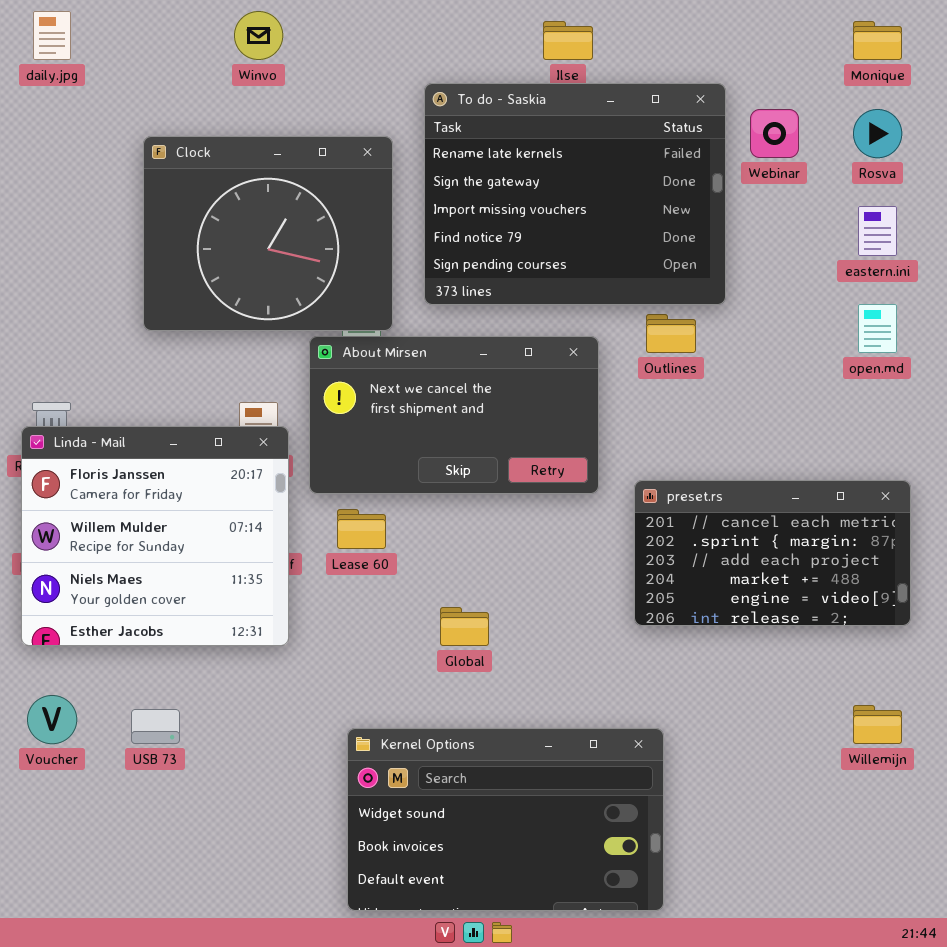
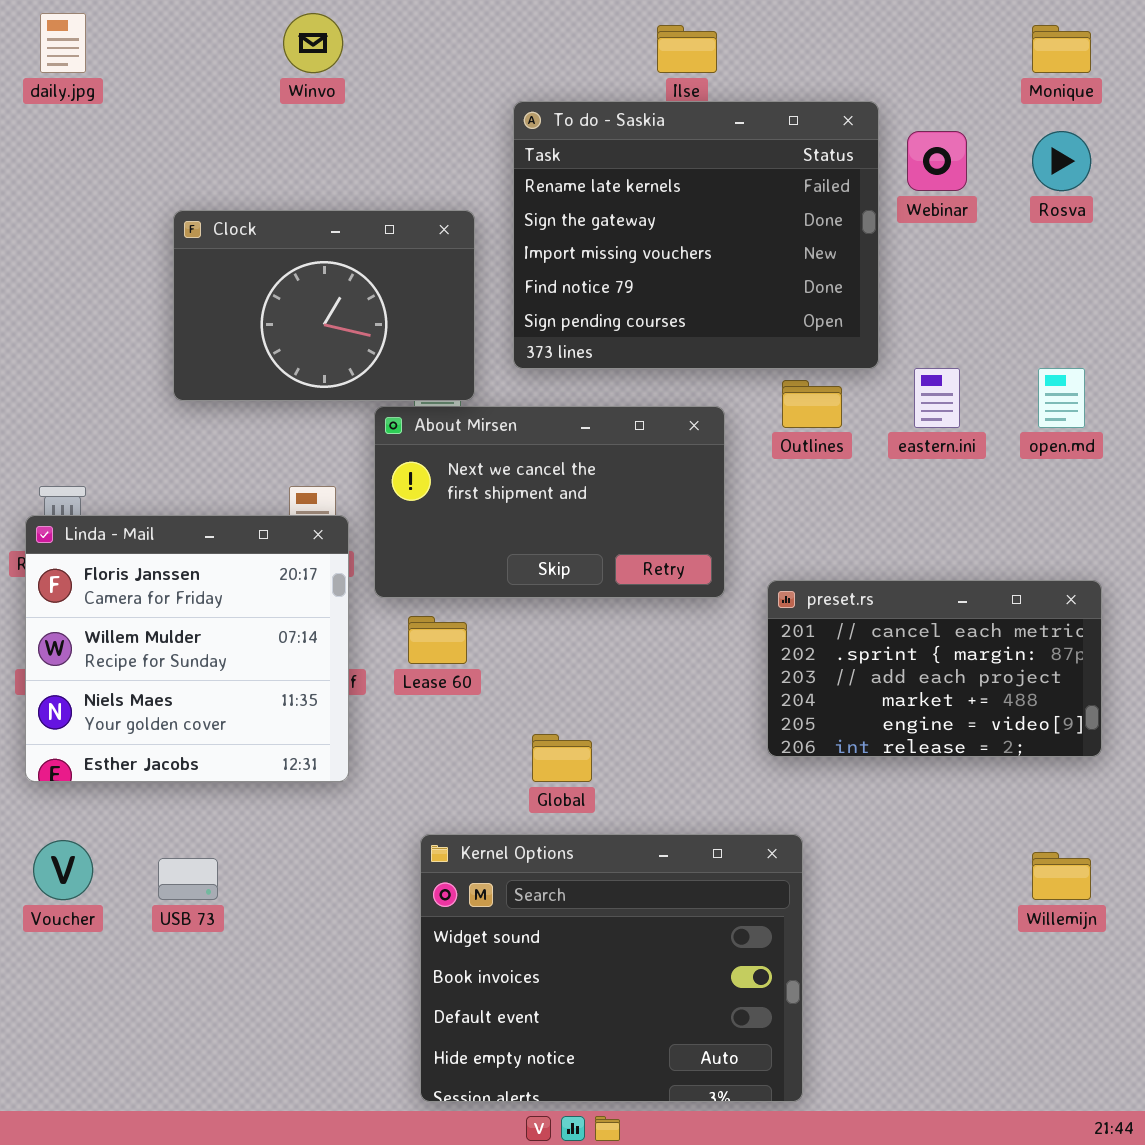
Clock: [143,136,393,331] -> [173,210,475,401], resized
eastern.ini: [858,206,897,256] -> [914,368,960,428], moved
Kernel Options: [347,728,664,911] -> [420,834,803,1102], resized

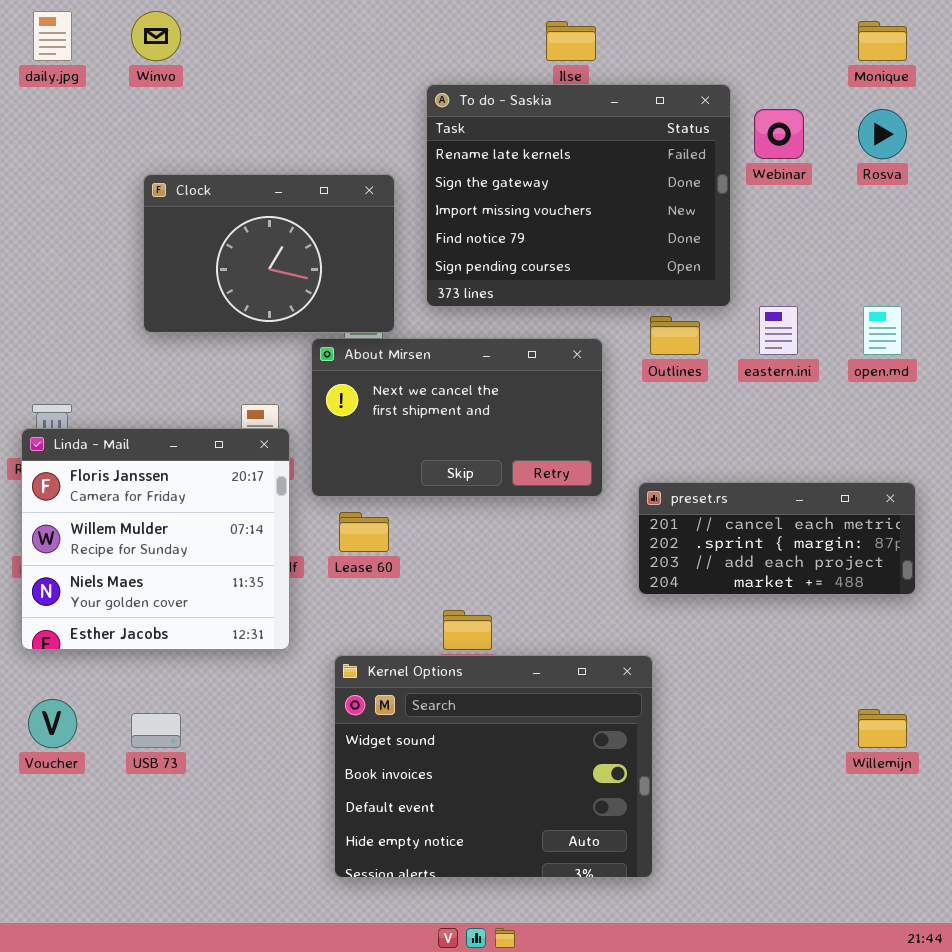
Winvo: [283,13,343,73] -> [131,11,181,61], moved
preset.rs: [767,580,1102,757] -> [638,482,916,595], resized
Kernel Options: [420,834,803,1102] -> [334,655,653,878], moved

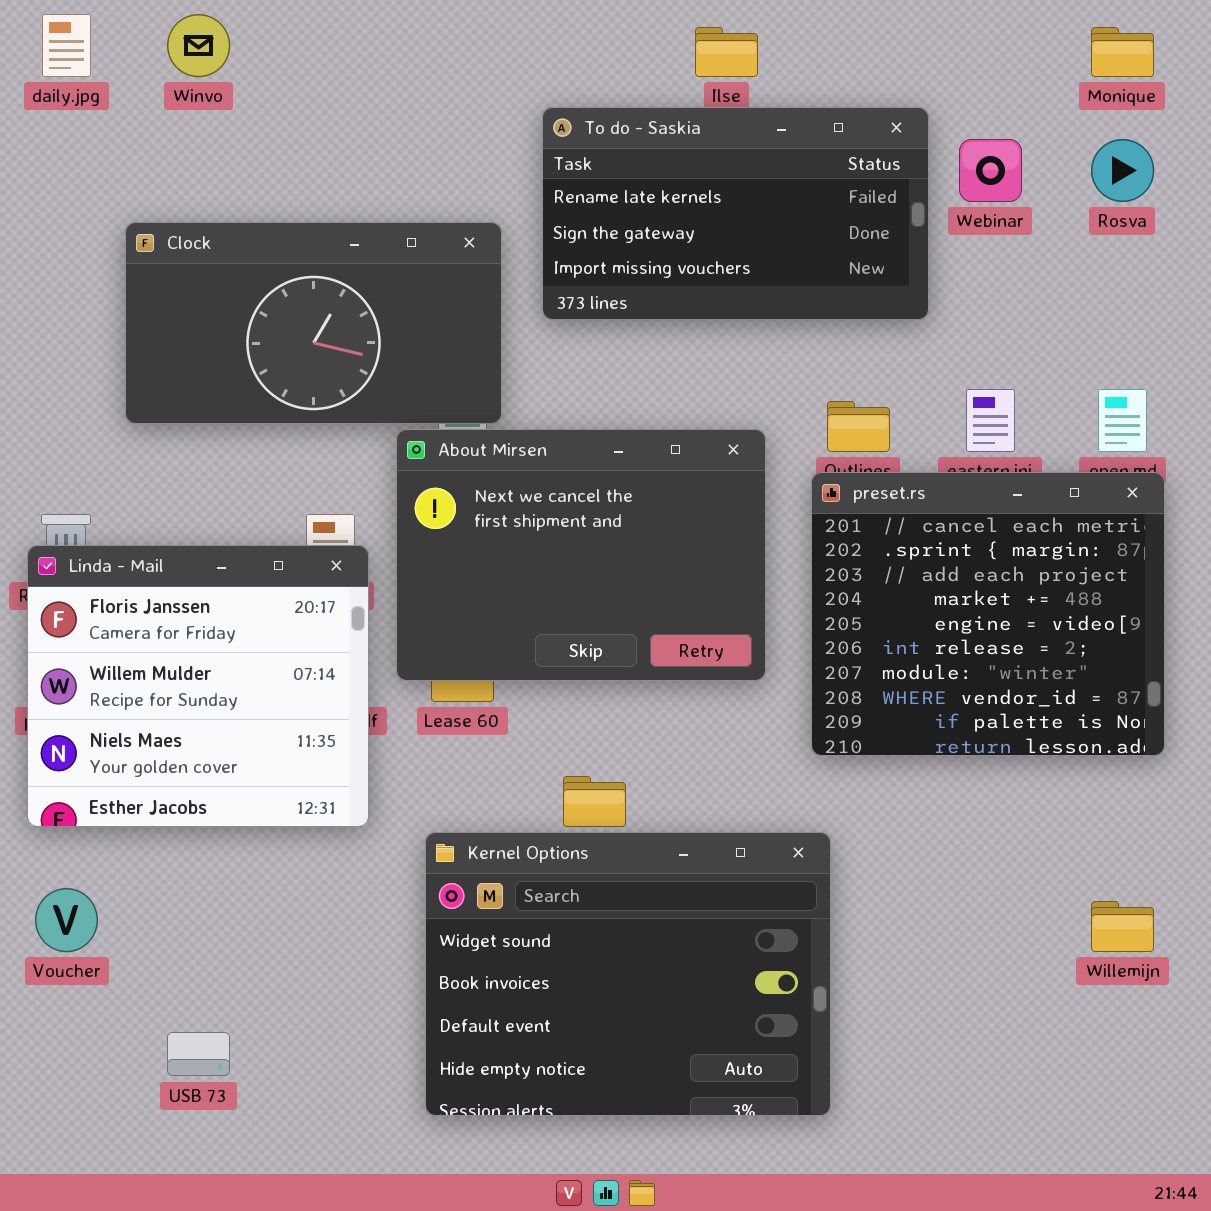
To do - Saskia: [426,84,731,307] -> [542,107,929,320], resized
Clock: [143,174,395,333] -> [125,222,502,424], resized
About Mirsen: [311,338,603,497] -> [396,429,766,681], resized
preset.rs: [638,482,916,595] -> [811,472,1165,756], resized
USB 73: [131,713,181,748] -> [167,1032,230,1076], moved

